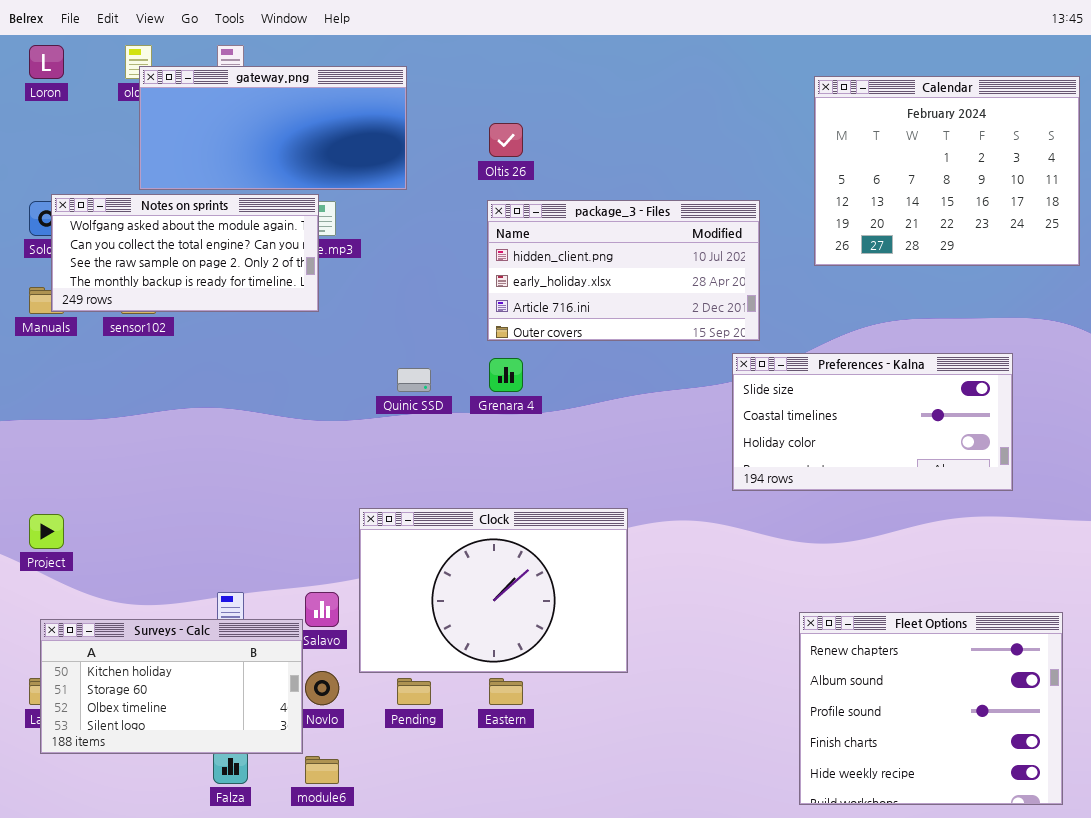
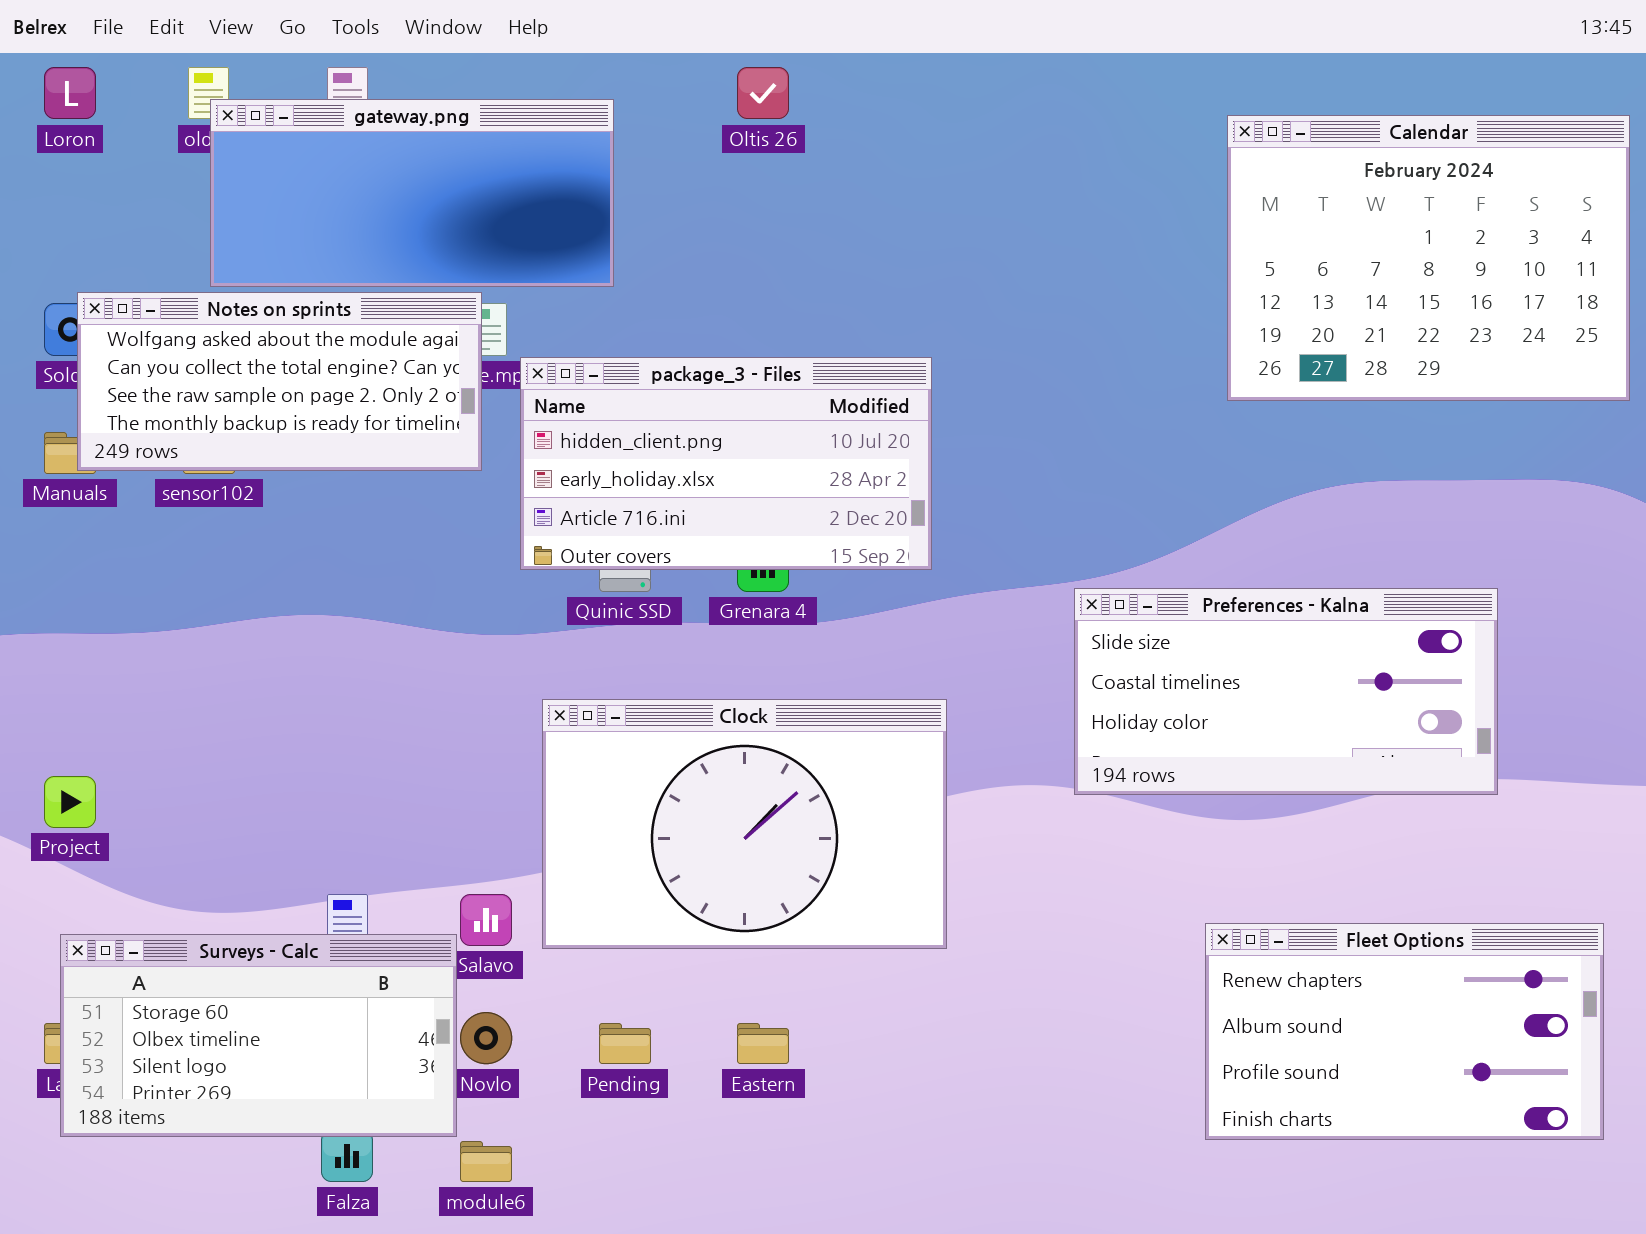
Oltis 26: [489,123,523,157] -> [737,67,789,119], moved
package_3 - Files: [487,200,760,341] -> [520,357,932,570], moved
Preferences - Kalna: [732,353,1013,491] -> [1074,588,1498,795], moved
Clock: [359,508,628,673] -> [542,699,947,949], moved
Fleet Options: [799,612,1063,805] -> [1205,923,1604,1140], resized
Surveys - Calc: [40,619,303,754] -> [60,934,457,1137], scrolled down 1 row

